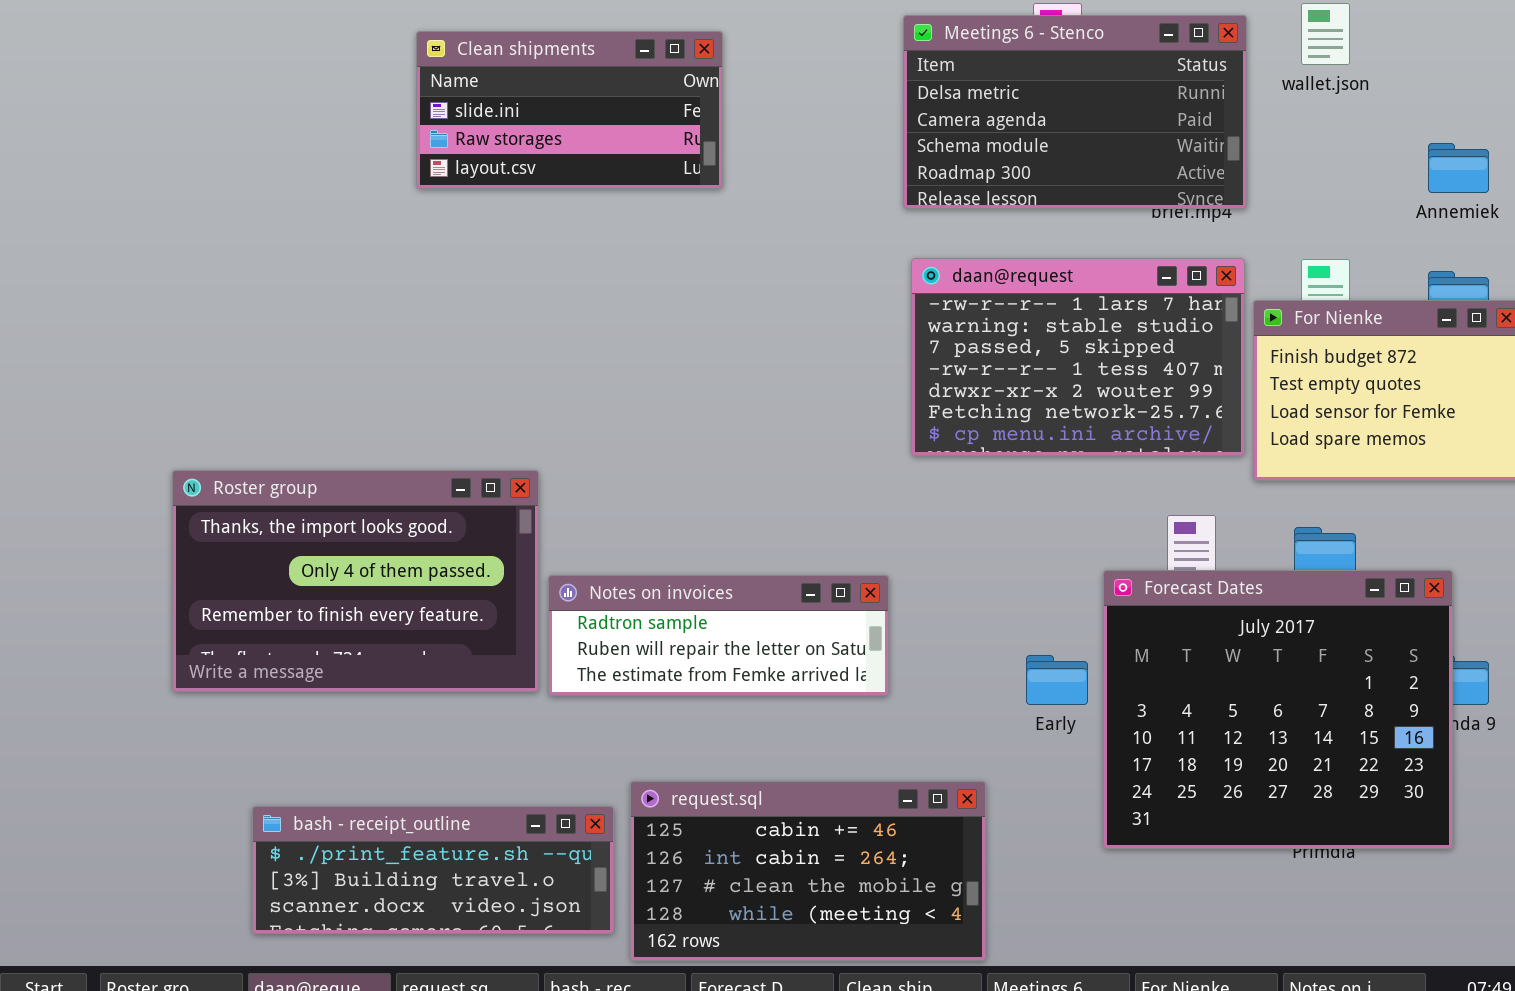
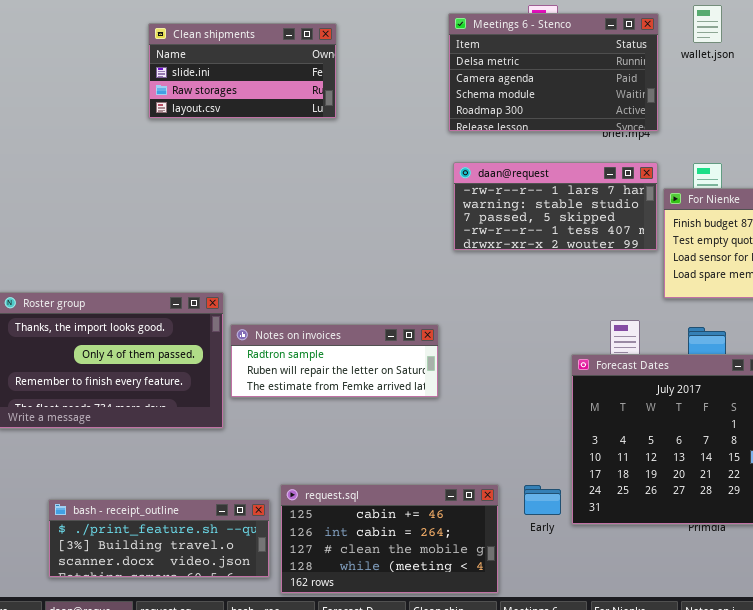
daan@request: [911,258,1245,456] -> [453,162,658,251], resized
Notes on invoices: [548,575,889,696] -> [230,324,439,398], moved
Early: [1026,655,1088,705] -> [524,485,561,515], moved

